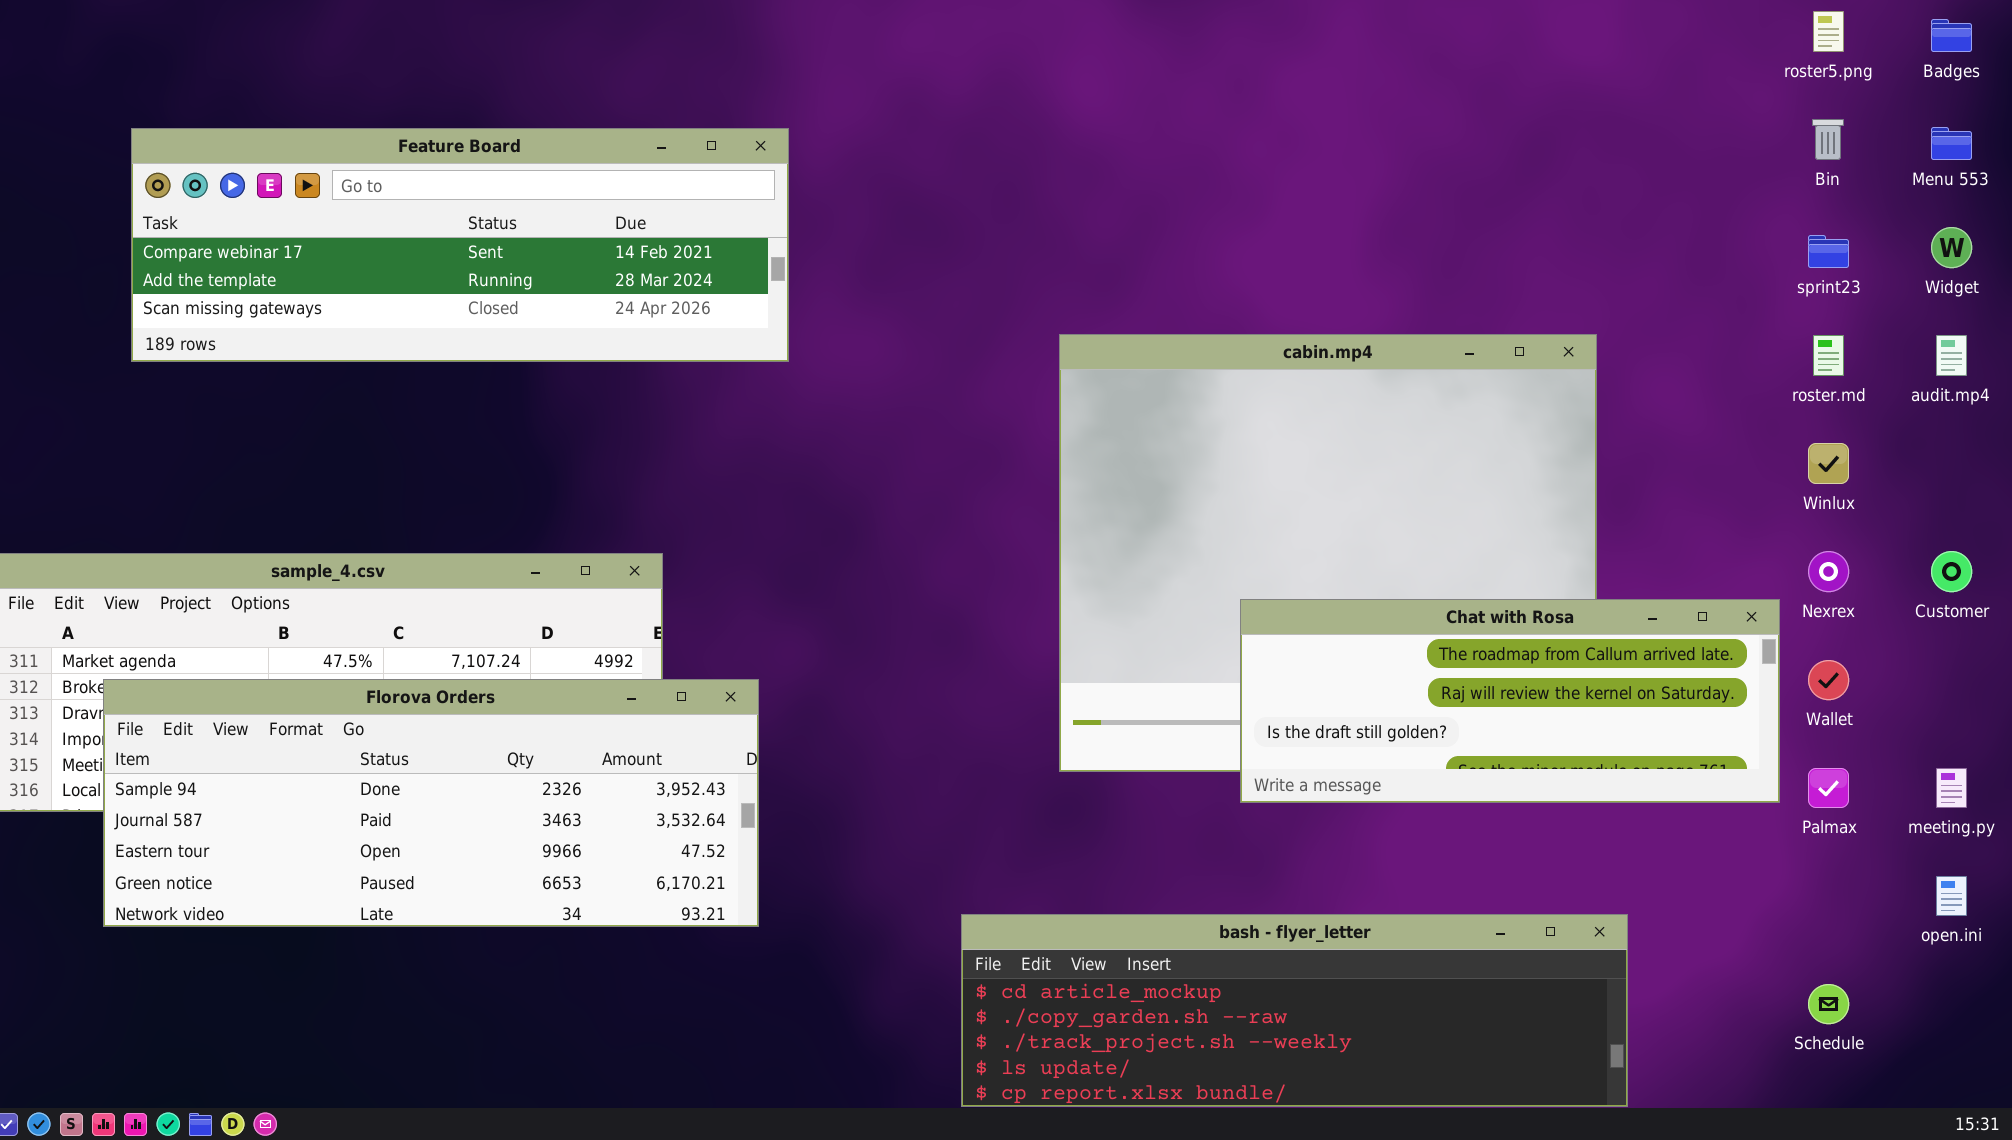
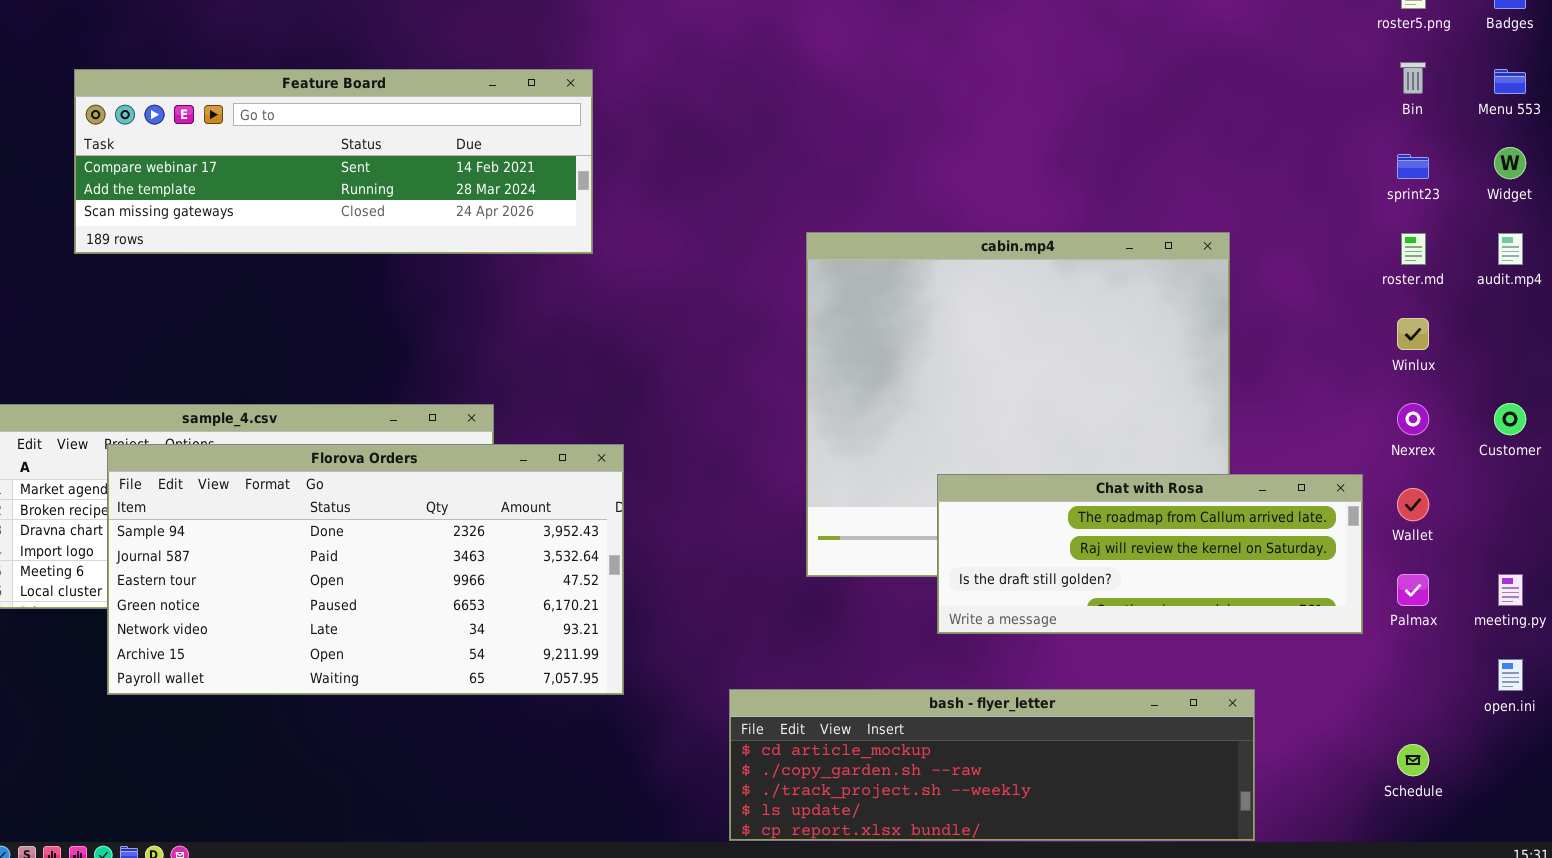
Chat with Rosa: [1240,599,1780,803] -> [937,474,1363,634], moved
Florova Orders: [103,679,759,927] -> [107,444,624,695], moved, resized

